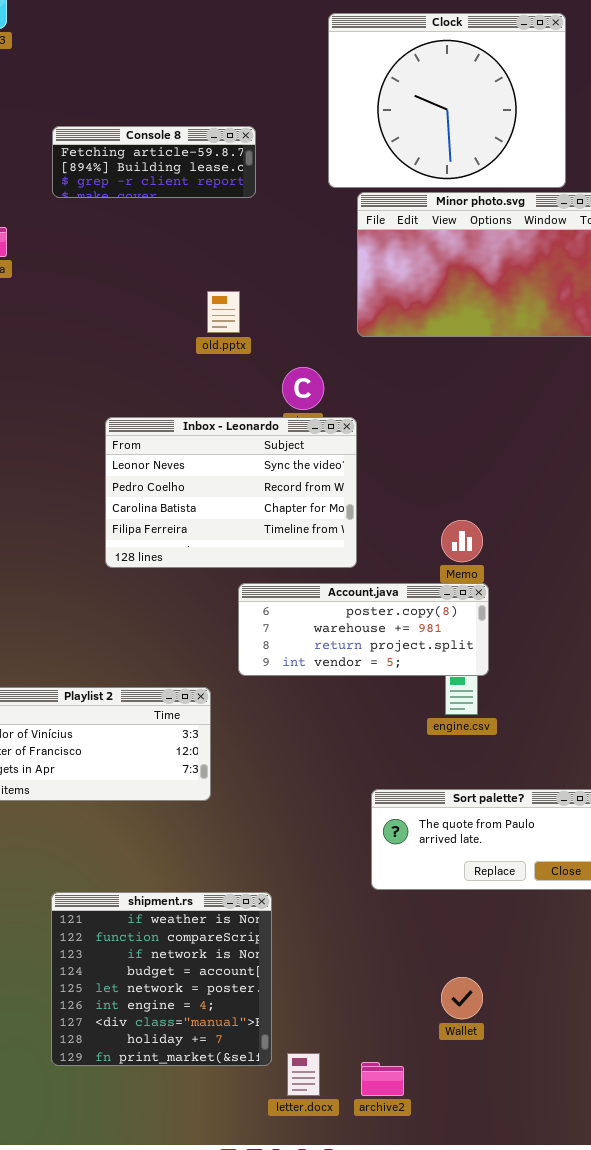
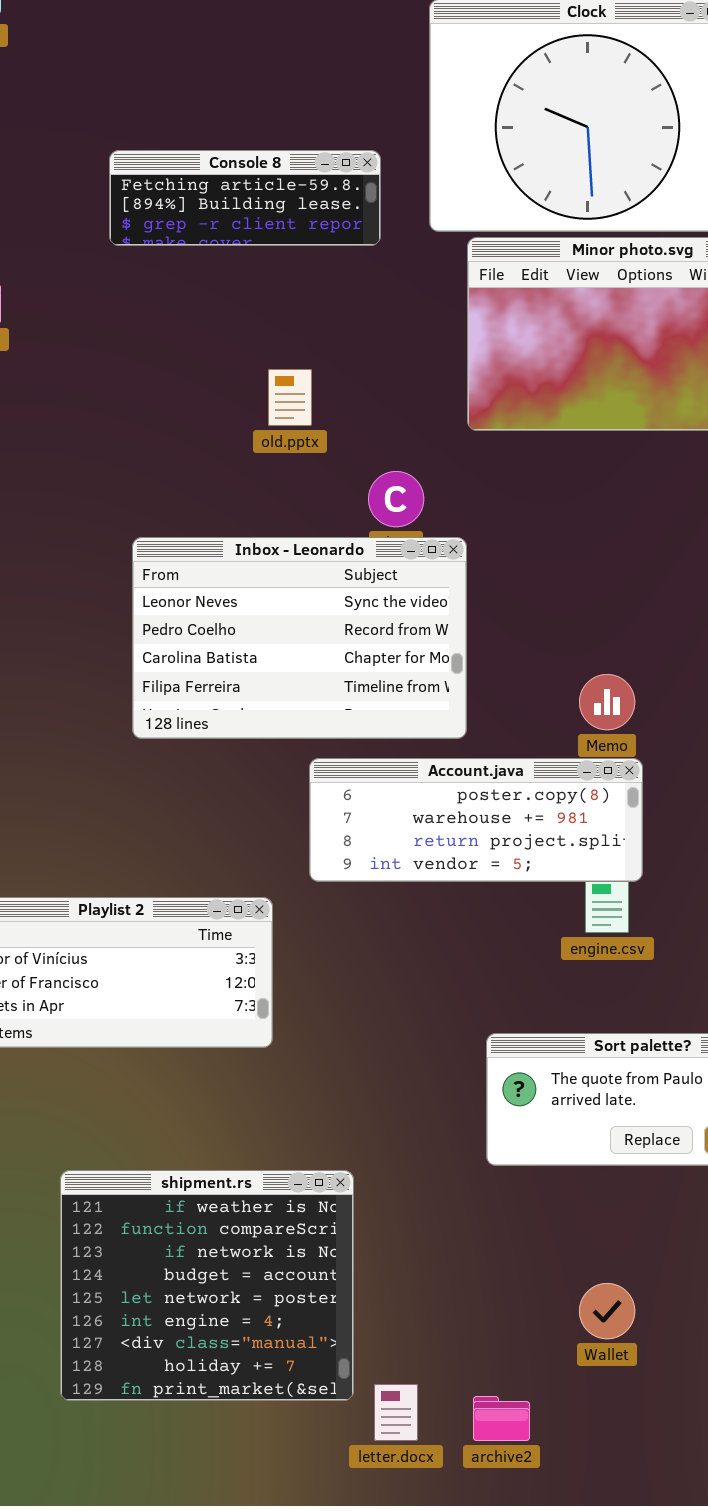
Console 8: [52,126,256,198] -> [109,150,381,246], moved

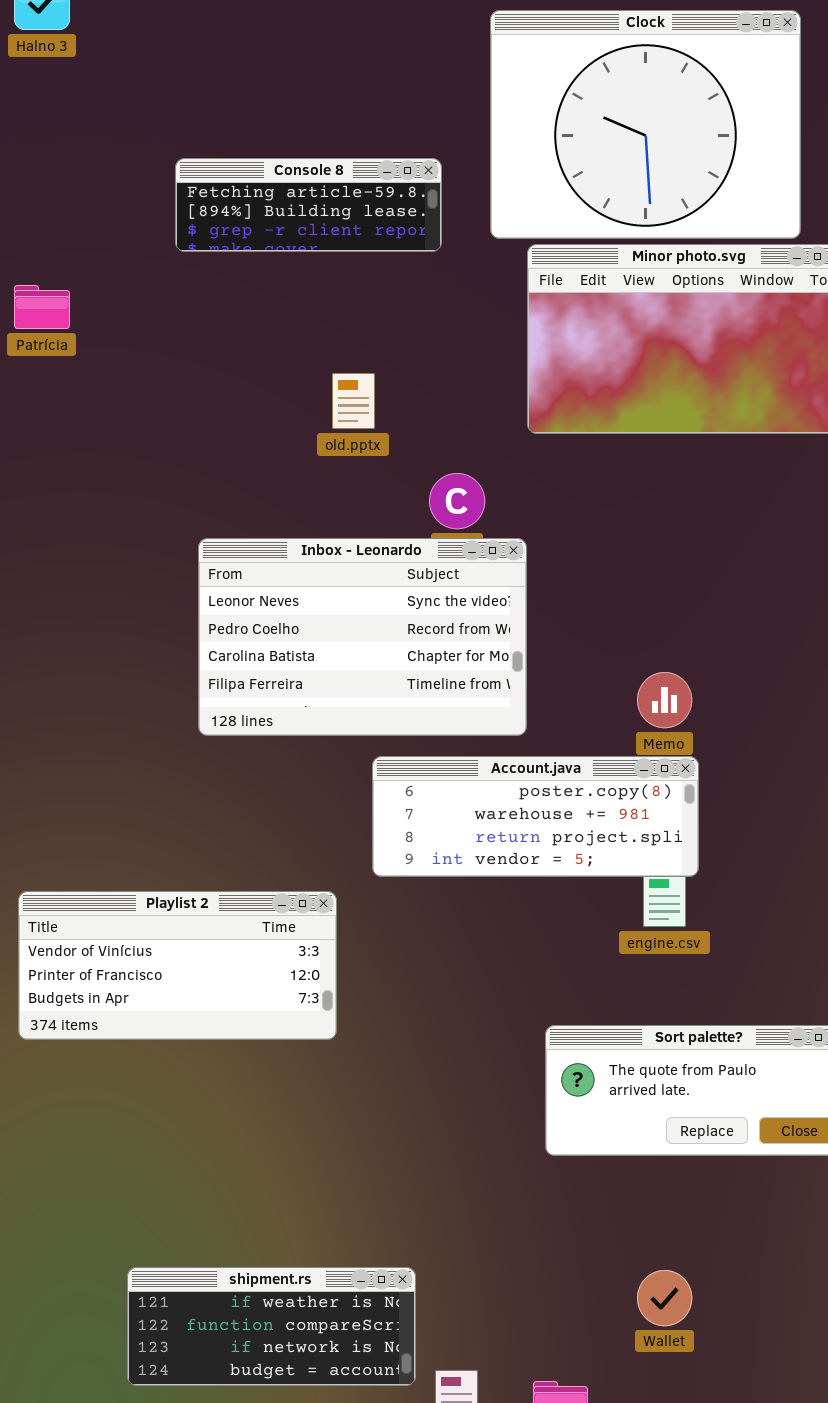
shipment.rs: [60,1170,354,1401] -> [127,1267,416,1386], resized

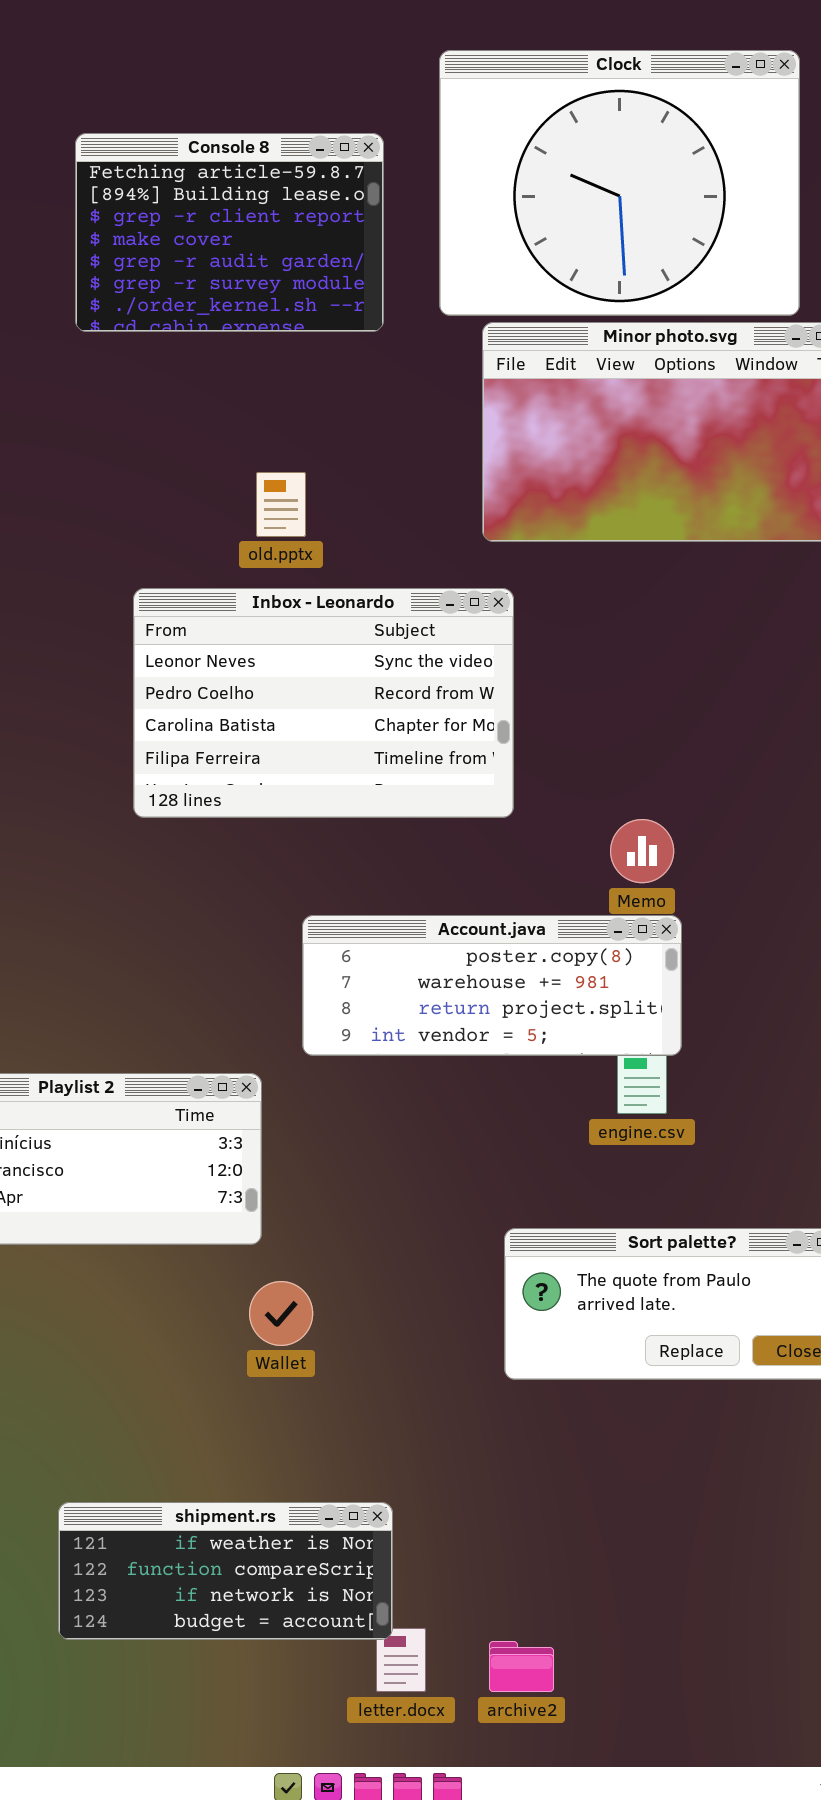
Console 8: [175,158,442,252] -> [75,133,384,332], resized
Inbox - Leonardo: [198,538,527,736] -> [133,588,514,818], moved
shipment.rs: [127,1267,416,1386] -> [58,1502,393,1640], moved
Wallet: [637,1270,692,1326] -> [249,1281,313,1346], moved

